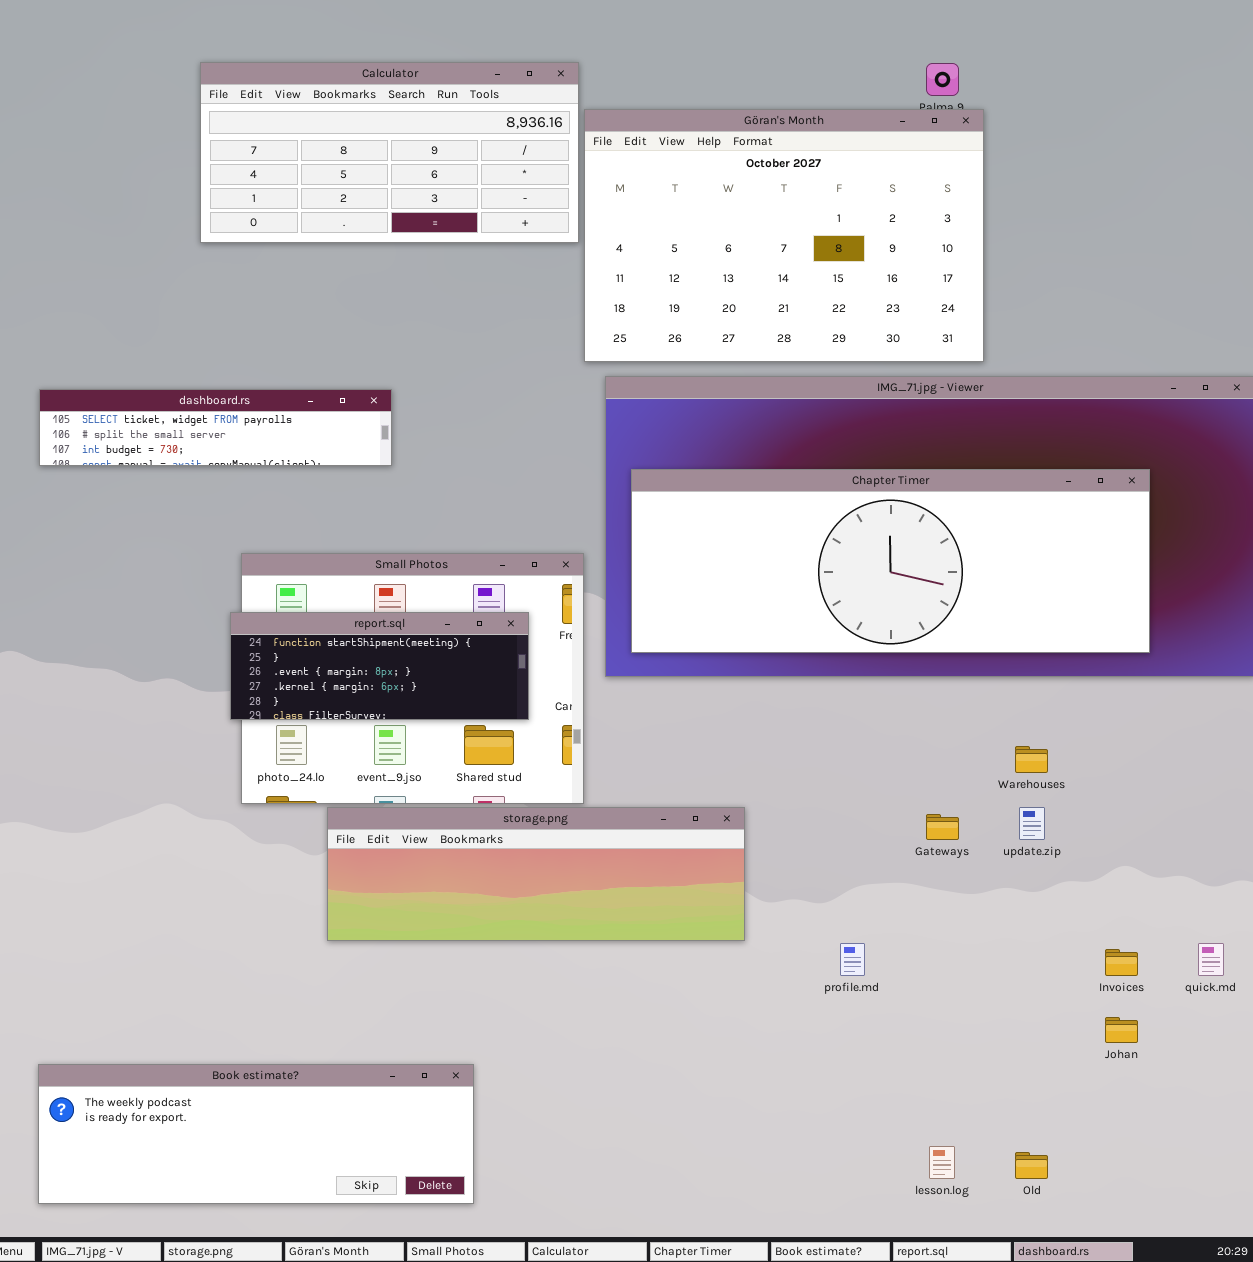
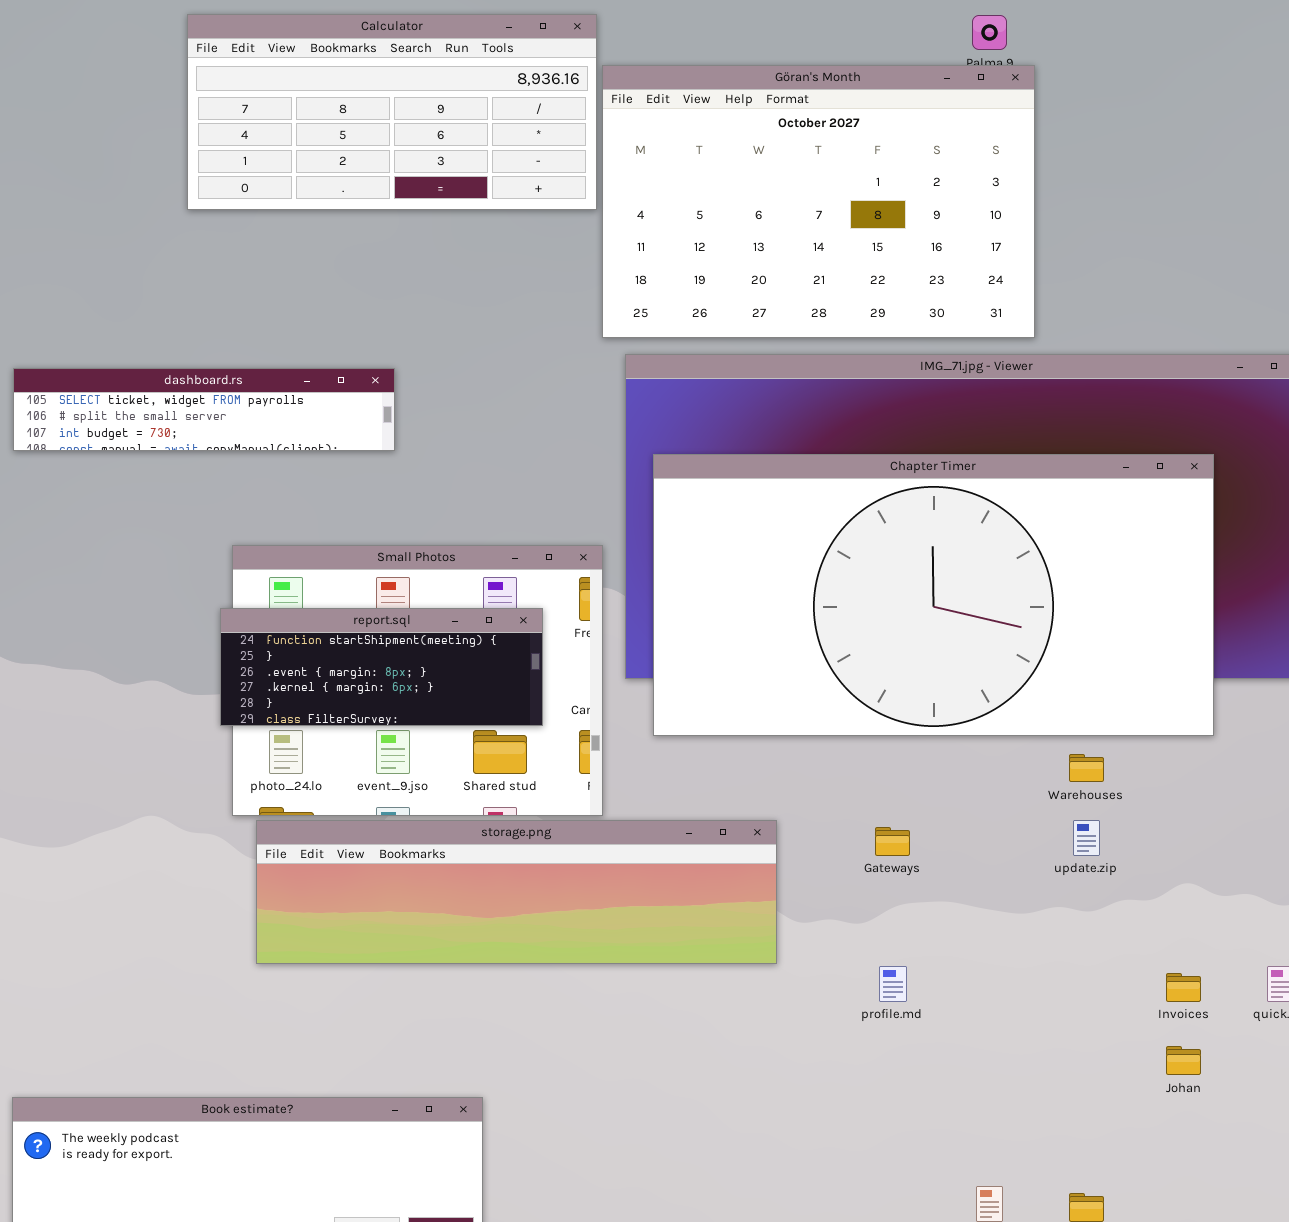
Chapter Timer: [631,469,1150,653] -> [653,454,1214,736], resized
storage.png: [327,807,745,941] -> [256,820,777,964], resized
Gateways: [926,814,959,840] -> [875,827,910,856], moved

